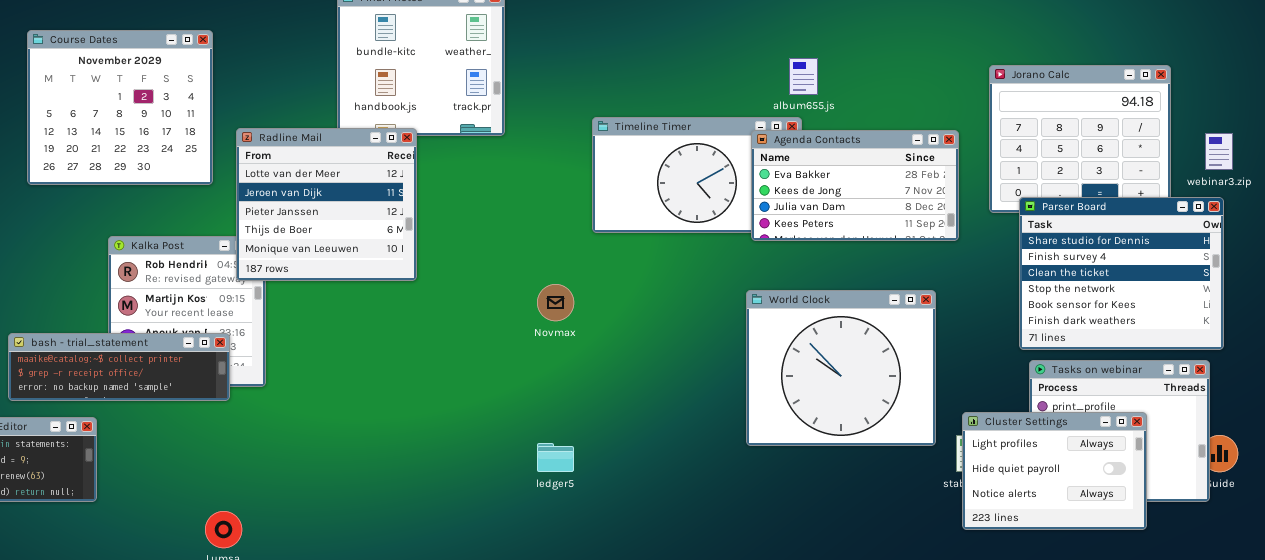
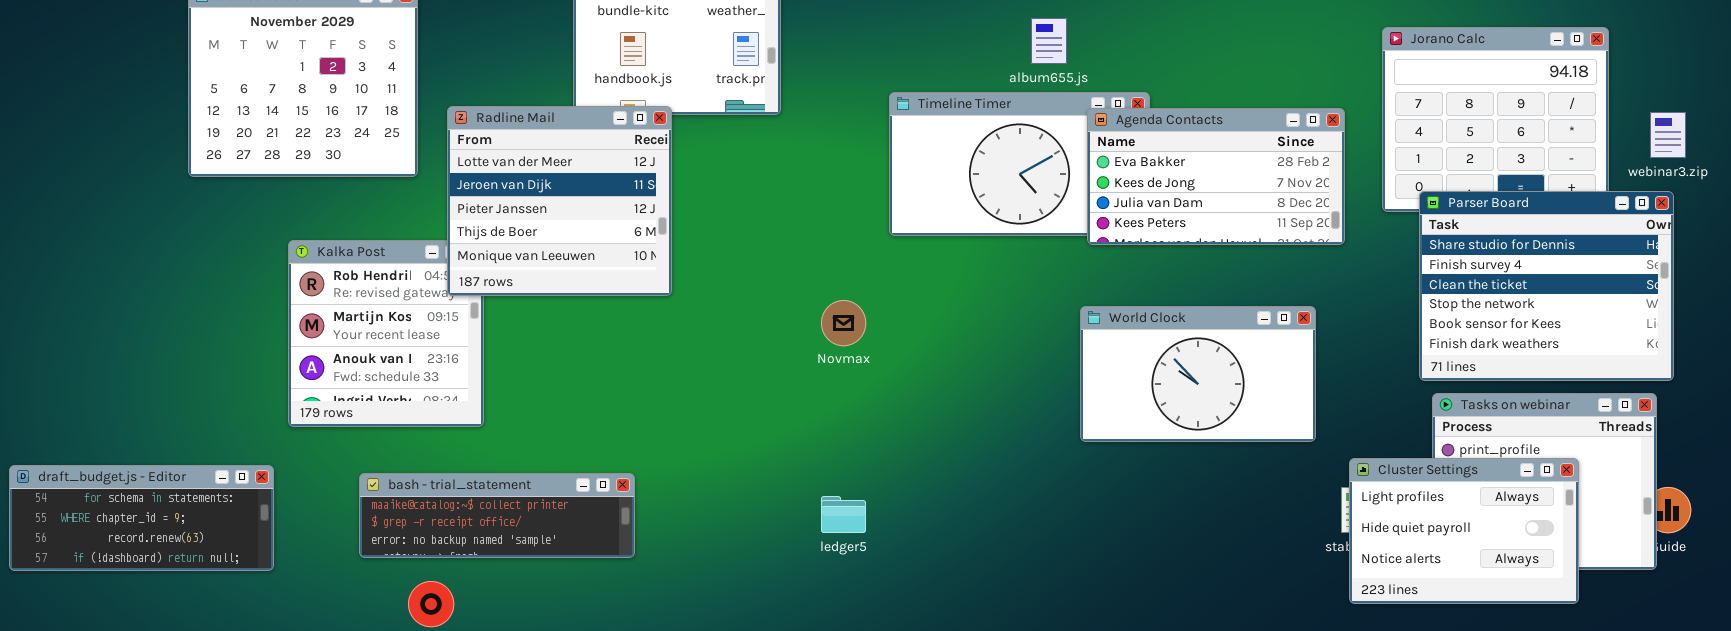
album655.js: [789,58,818,95] -> [1031,18,1067,64], moved
World Clock: [746,290,936,446] -> [1080,306,1316,442], resized
bash - trial_statement: [8,333,230,401] -> [359,473,635,558], moved

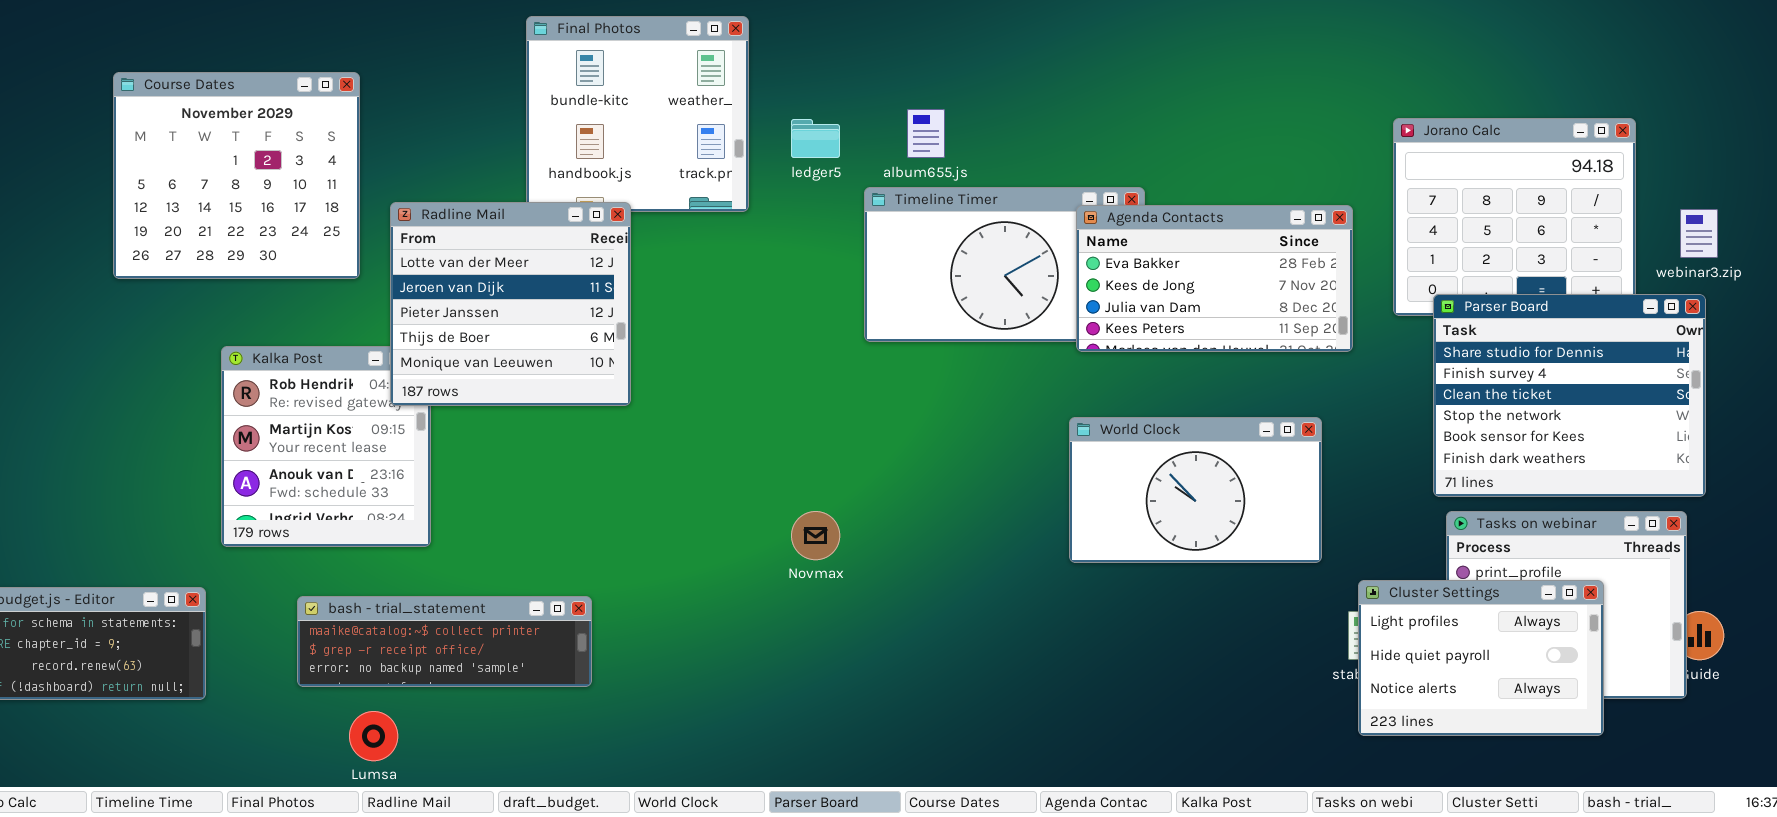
album655.js: [1031,18,1067,64] -> [907,109,945,158], moved
Novmax: [821,300,866,346] -> [791,511,840,560], moved
ledger5: [821,496,866,533] -> [791,119,840,158], moved

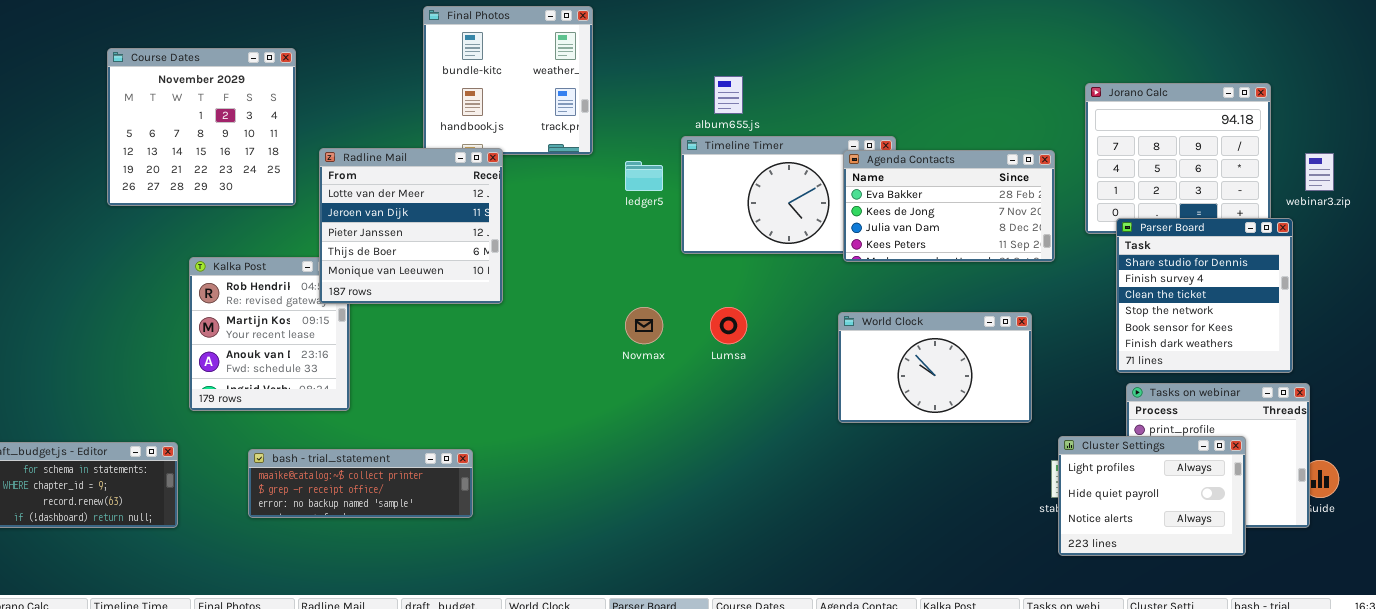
ledger5: [791,119,840,158] -> [625,161,663,191], moved
Parser Board: [1433,294,1706,497] -> [1116,218,1293,373], resized
Novmax: [791,511,840,560] -> [625,307,663,344], moved
Lumsa: [349,711,398,761] -> [710,307,747,344], moved

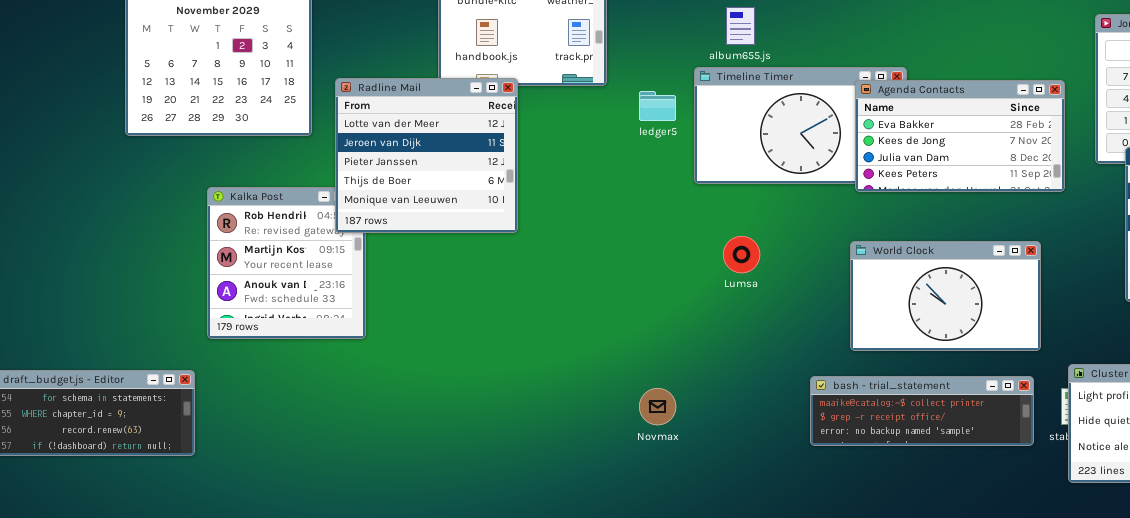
Novmax: [625,307,663,344] -> [639,388,676,425], moved
bash - trial_statement: [248,449,473,518] -> [810,376,1034,446], moved

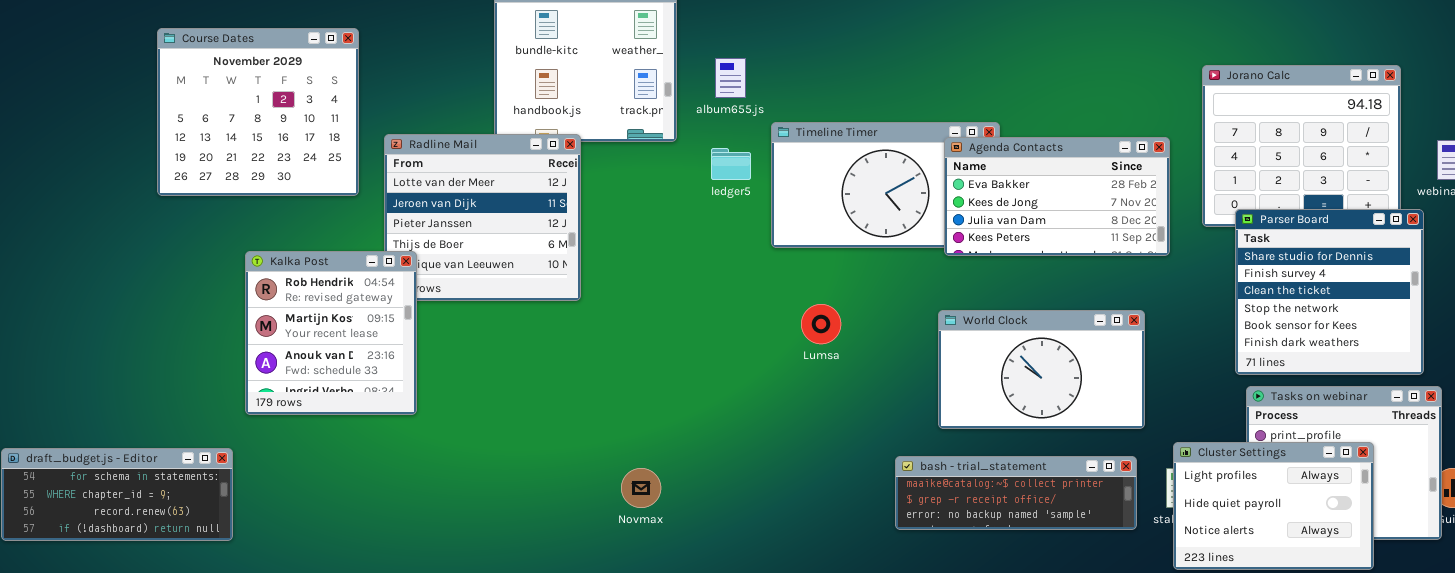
album655.js: [726,7,755,45] -> [715,58,746,98], moved
Kalka Post: [207,187,366,339] -> [245,251,417,415], raised
Novmax: [639,388,676,425] -> [621,468,661,508], moved

